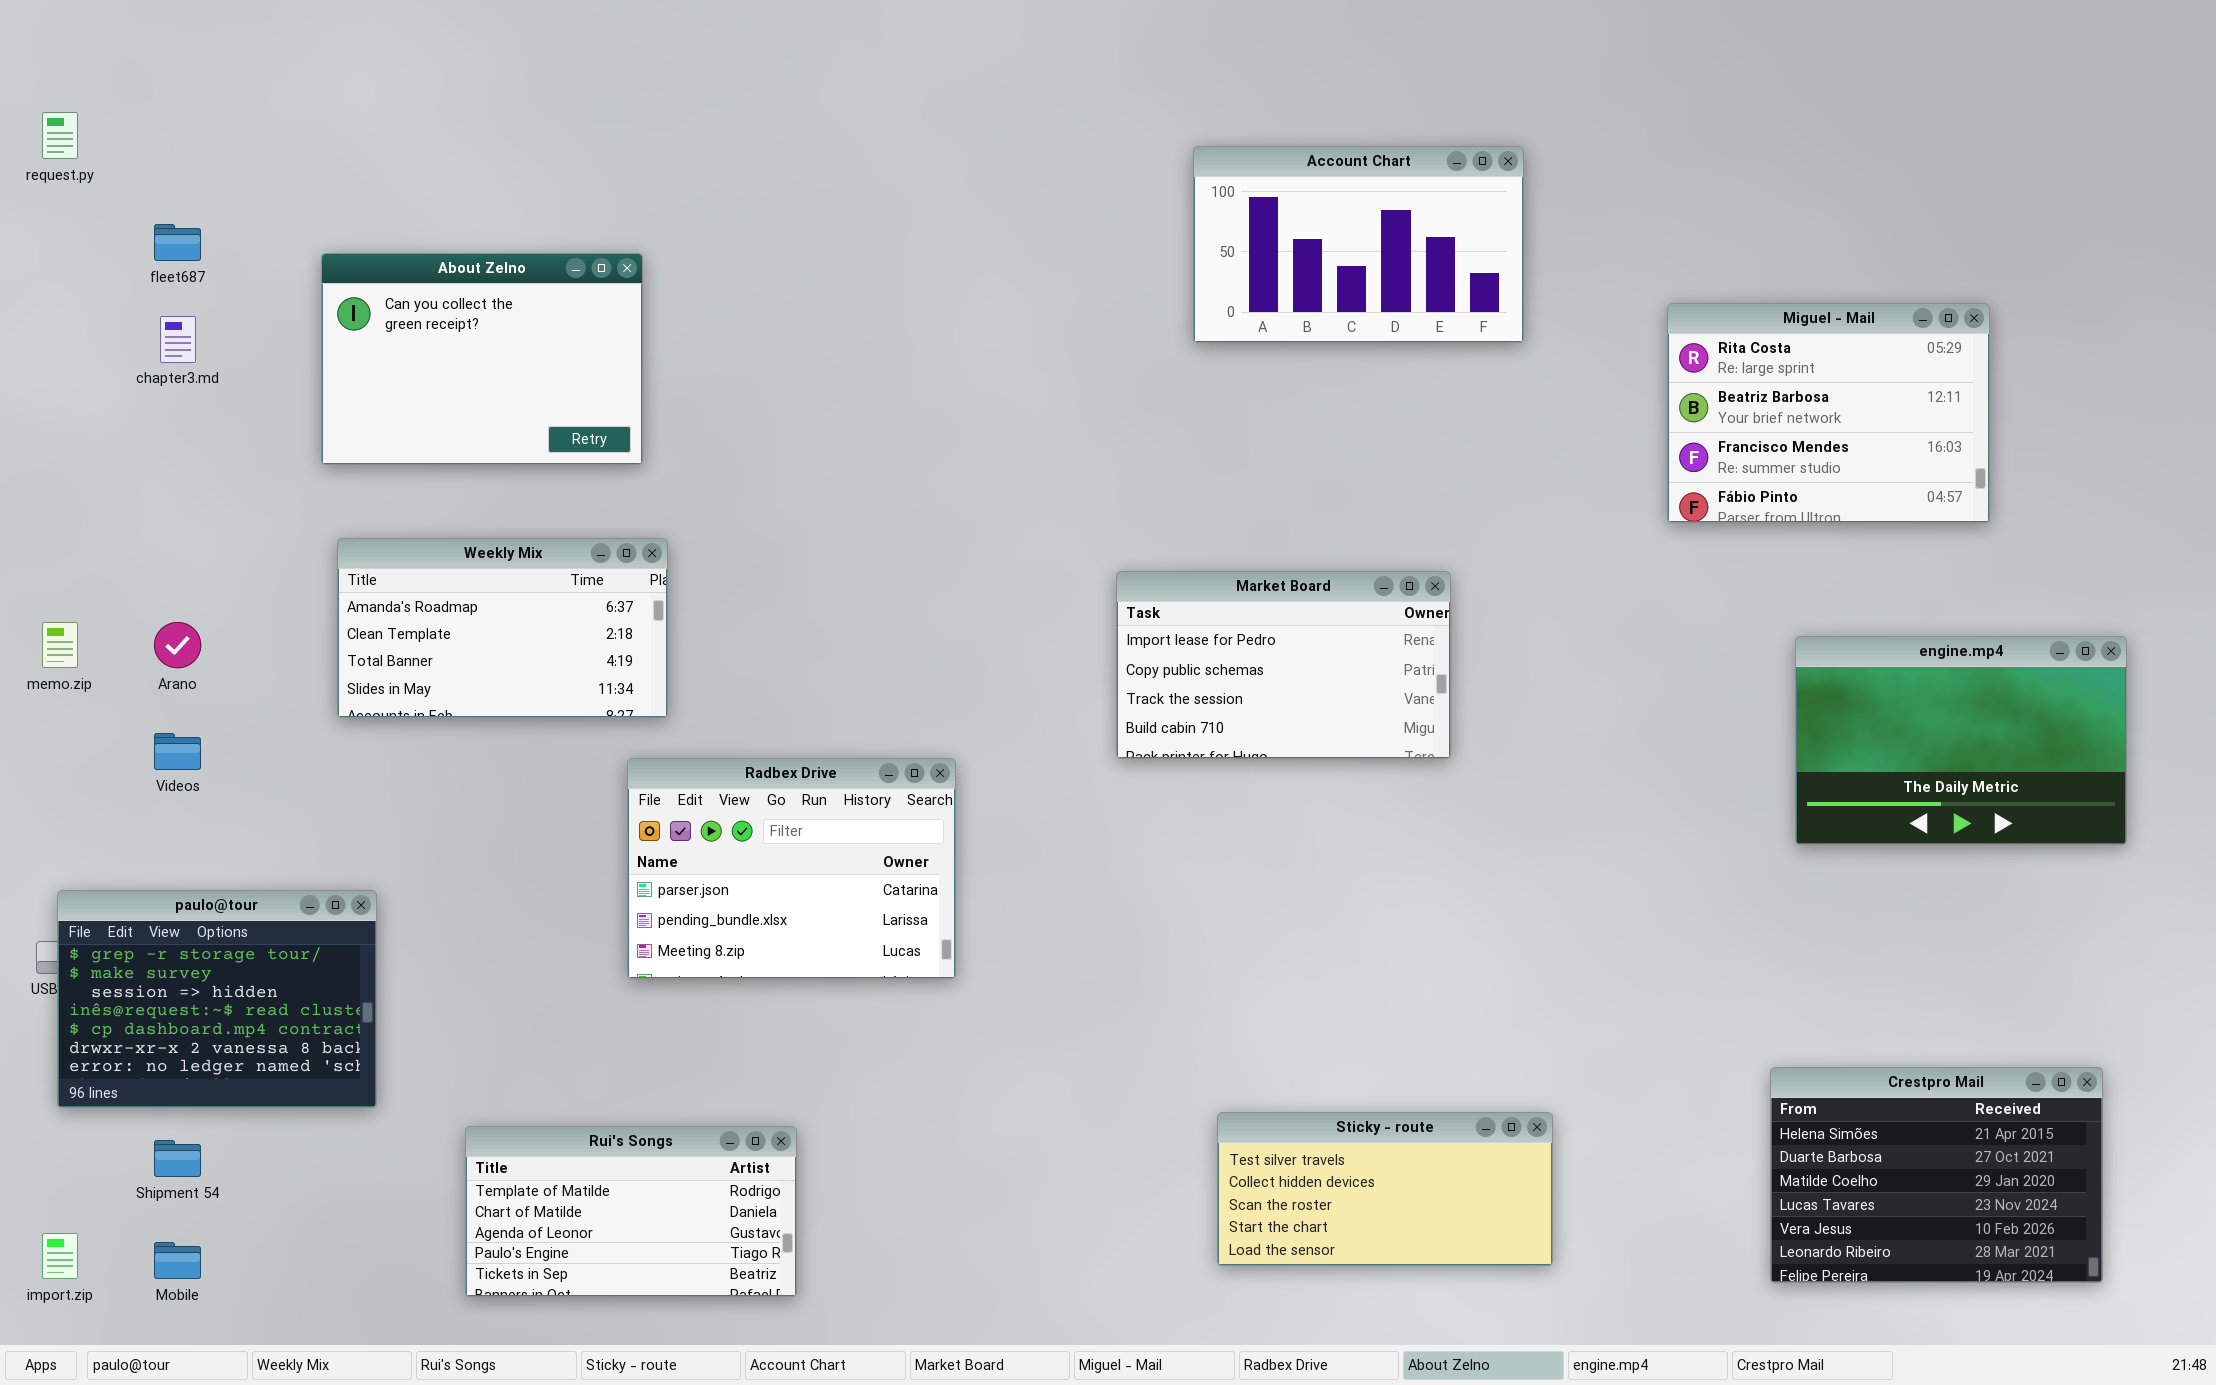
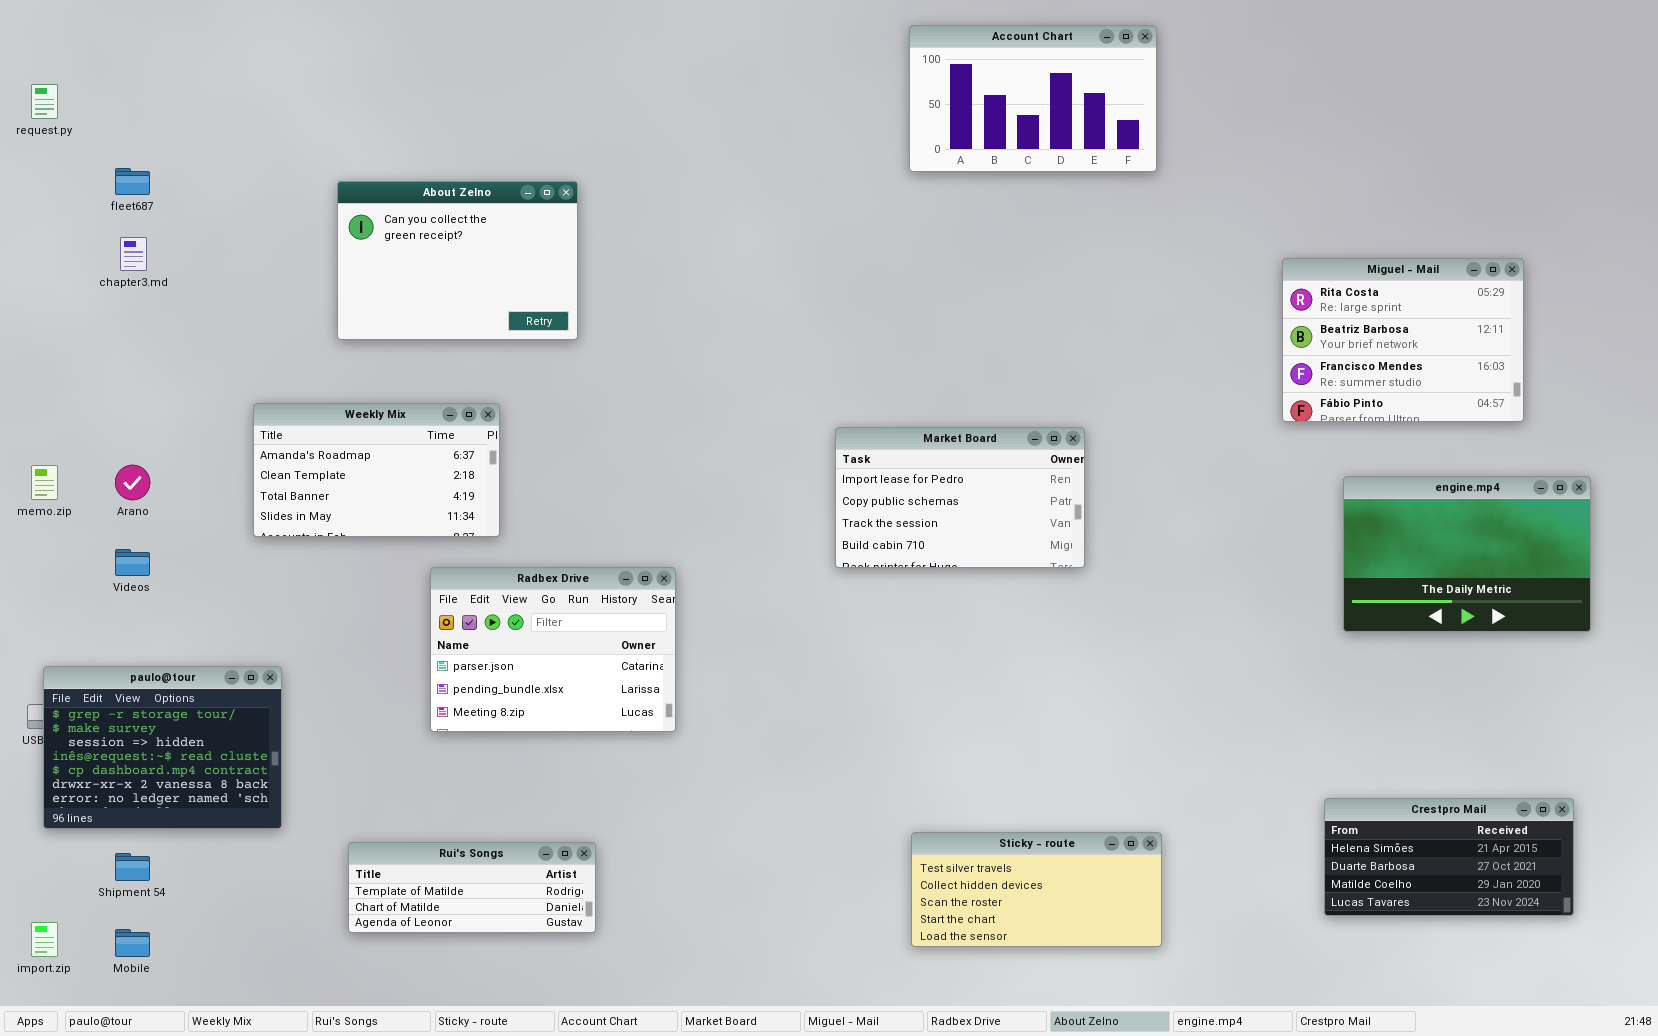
Account Chart: [1193,146,1524,343] -> [909,25,1157,172], moved
About Zelno: [321,253,643,465] -> [337,181,578,340], moved
Miguel - Mail: [1667,303,1990,523] -> [1282,258,1524,422], moved
Radbex Drive: [627,758,956,979] -> [430,567,676,732], moved
Crestpro Mail: [1770,1067,2103,1283] -> [1324,798,1574,916], resized
Rui's Songs: [465,1126,797,1297] -> [348,842,596,933], resized

